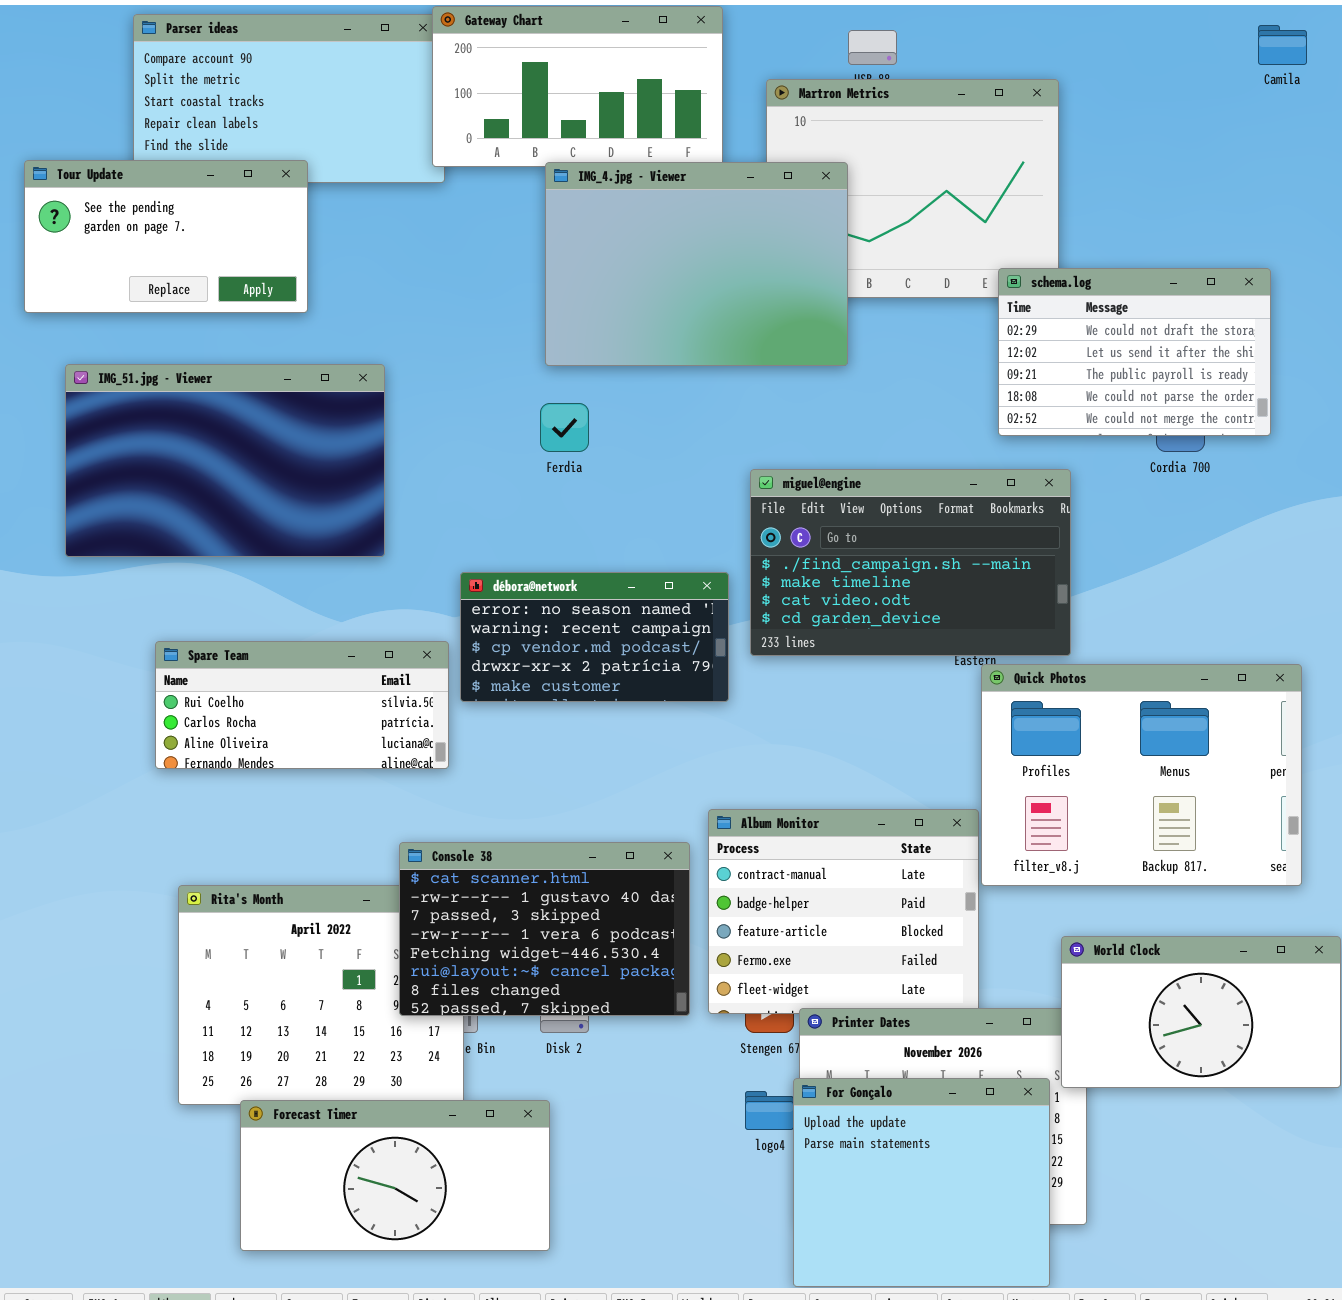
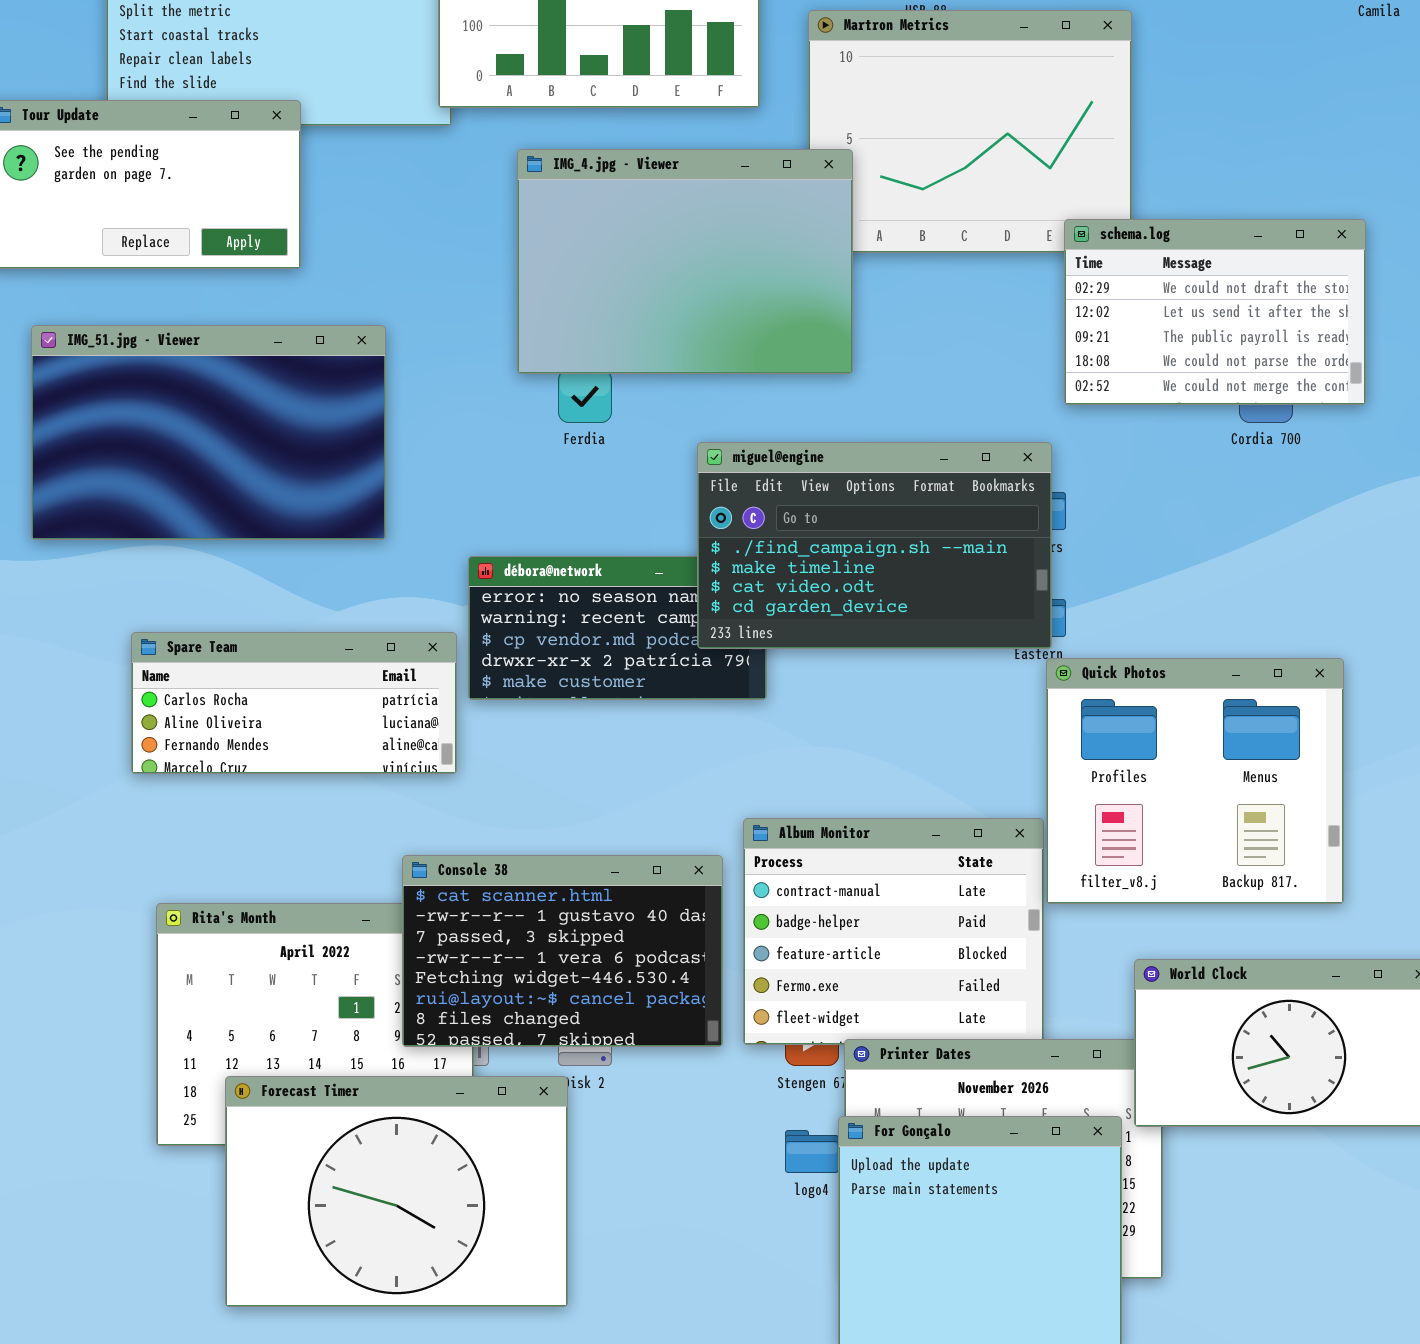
IMG_4.jpg - Viewer: [545,162,848,366] -> [517,149,853,374], moved
miguel@engine: [750,469,1071,656] -> [697,442,1052,649], moved
Spare Team: [155,641,449,769] -> [131,632,457,774], scrolled down 1 row
Quick Photos: [981,664,1302,886] -> [1046,658,1344,904], resized
Forecast Timer: [240,1100,550,1251] -> [225,1076,568,1307], resized

